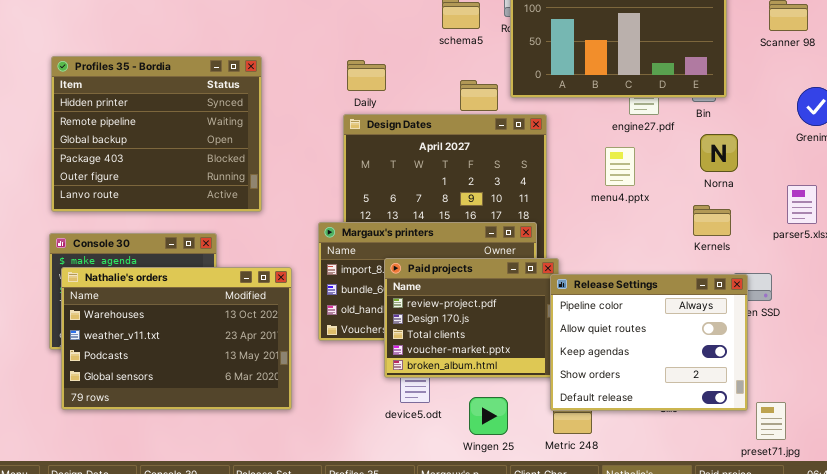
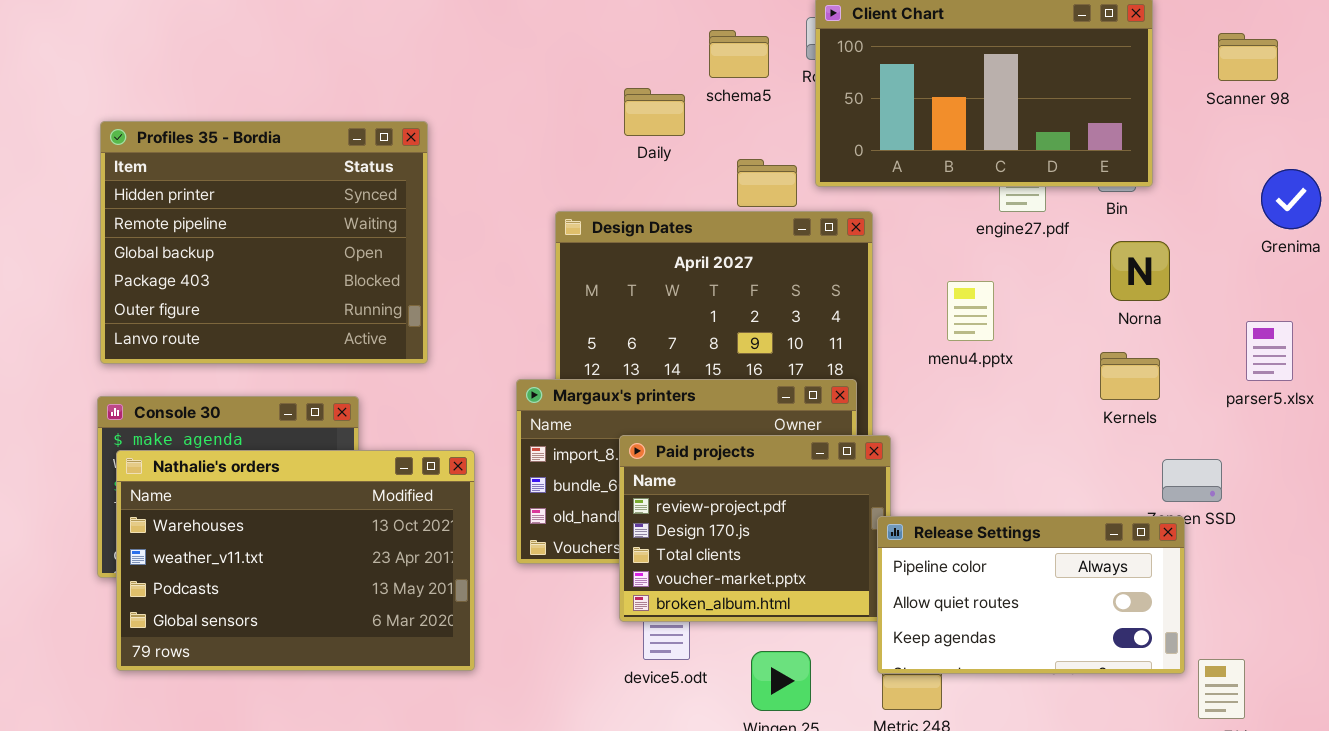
Daily: [347,60,386,91] -> [624,88,685,136], moved
menu4.pptx: [605,147,635,186] -> [947,281,994,341], moved
Release Settings: [550,274,748,411] -> [877,516,1185,674], resized

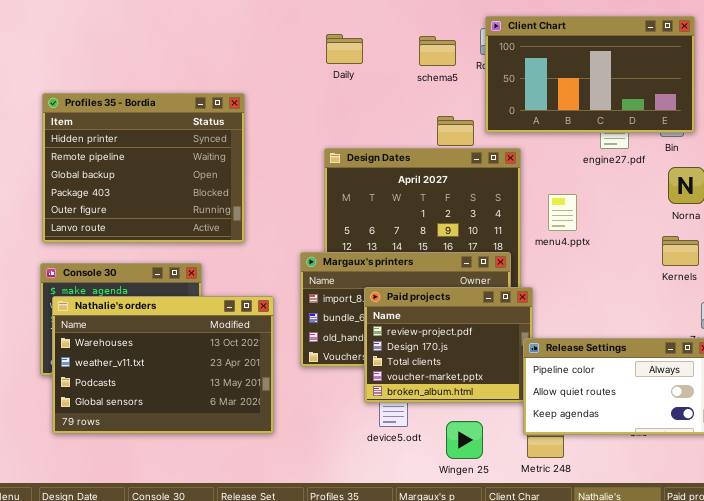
Daily: [624,88,685,136] -> [326,34,363,64], moved
menu4.pptx: [947,281,994,341] -> [548,194,577,231], moved

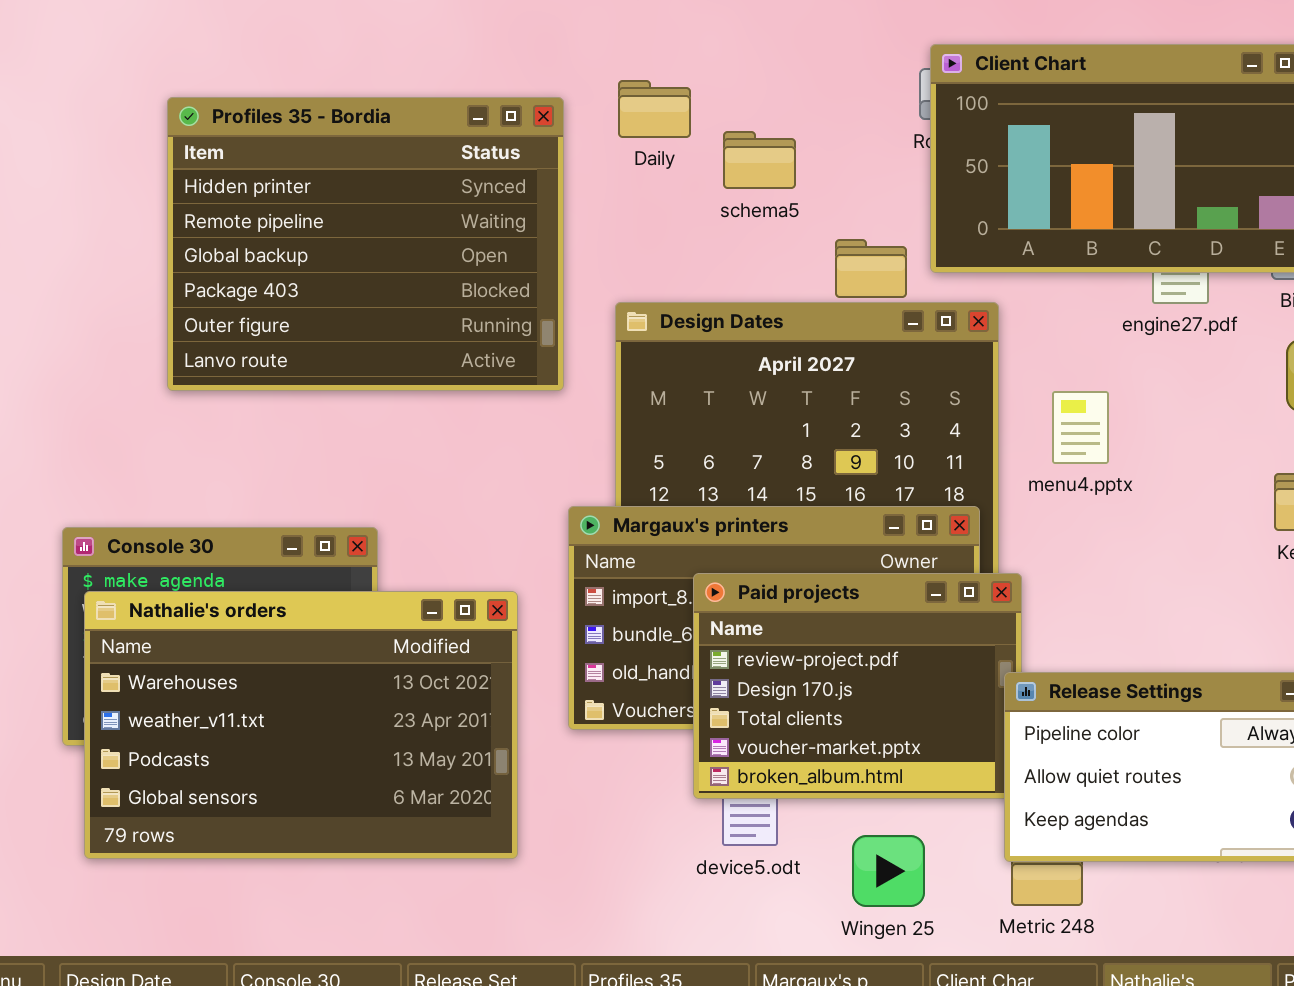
schema5: [419,36,456,66] -> [723,131,796,189], moved
Profiles 35 - Bordia: [42,93,245,243] -> [167,97,564,391], moved

